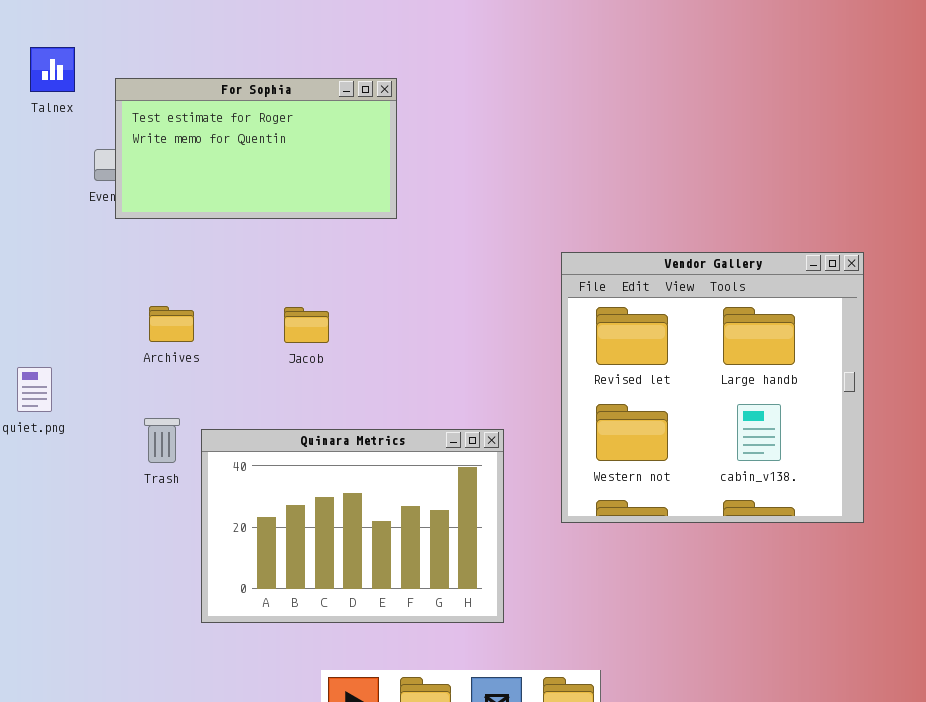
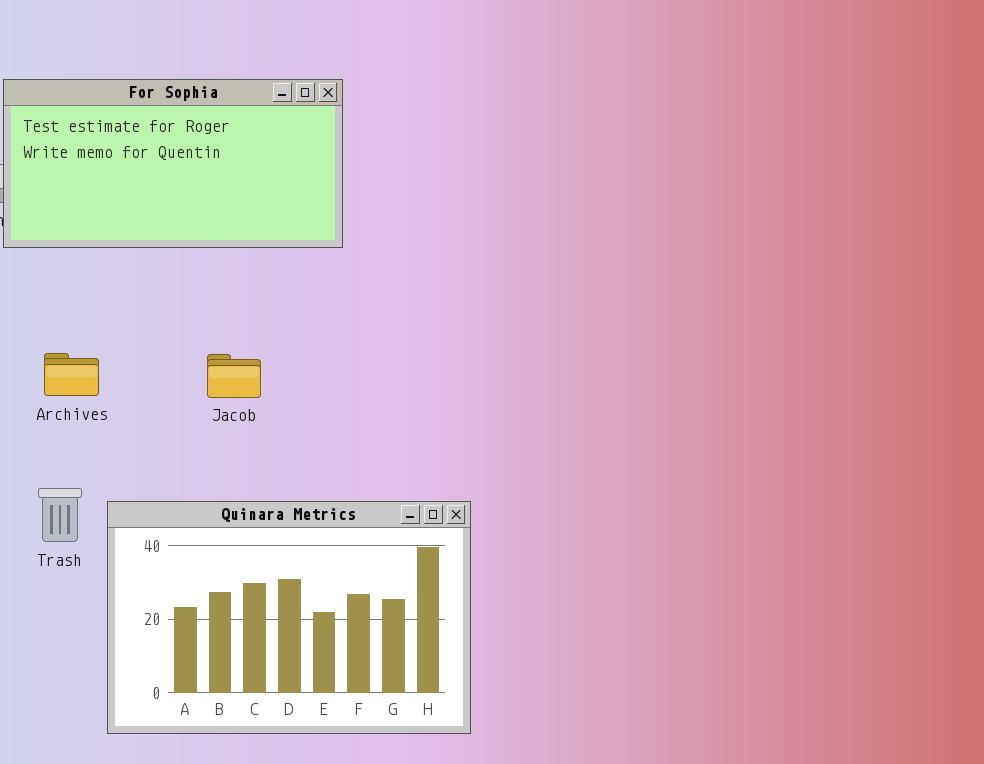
Vendor Gallery: [561,252,864,523] -> none, closed

